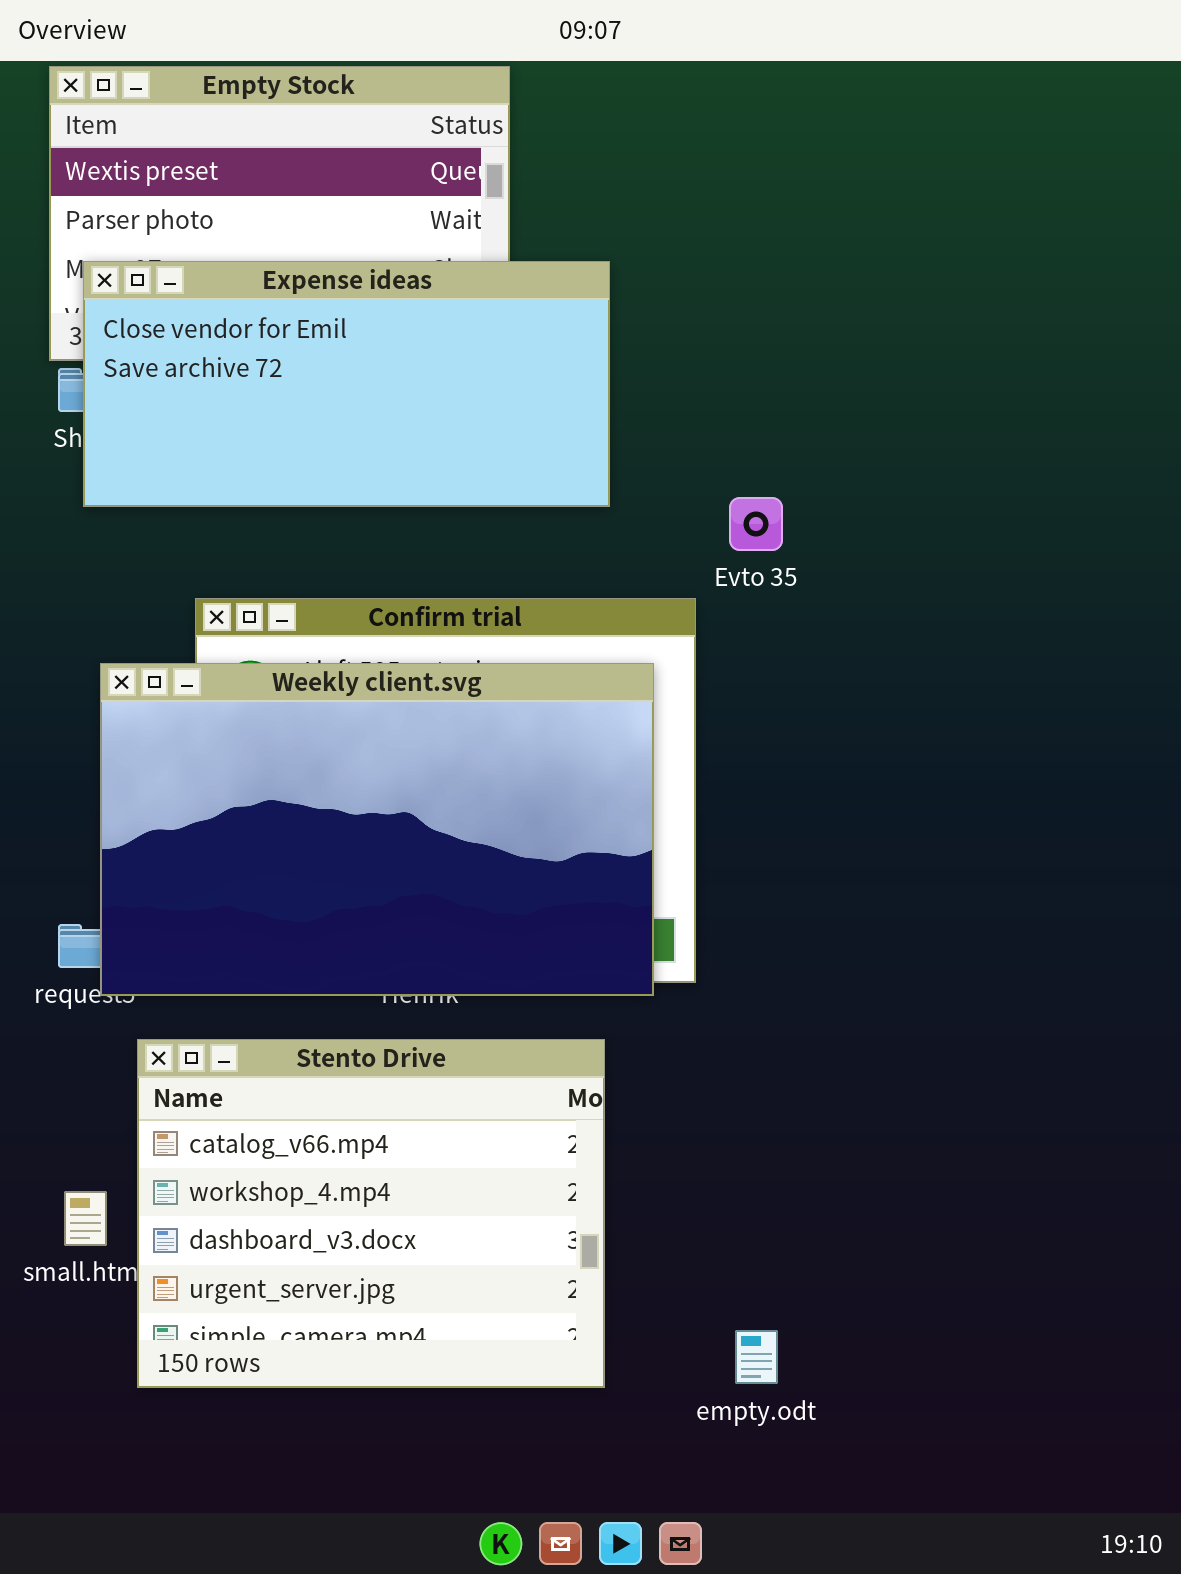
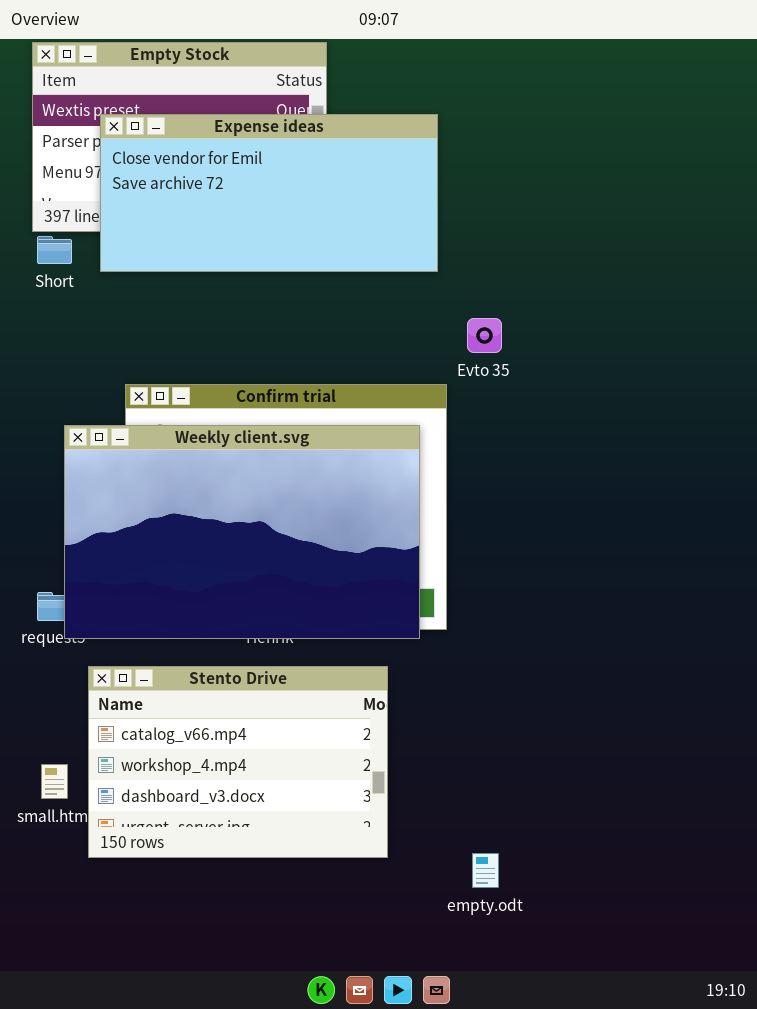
Expense ideas: [83,261,610,507] -> [100,114,438,272], moved
Stento Drive: [137,1039,605,1388] -> [88,666,388,858], resized

